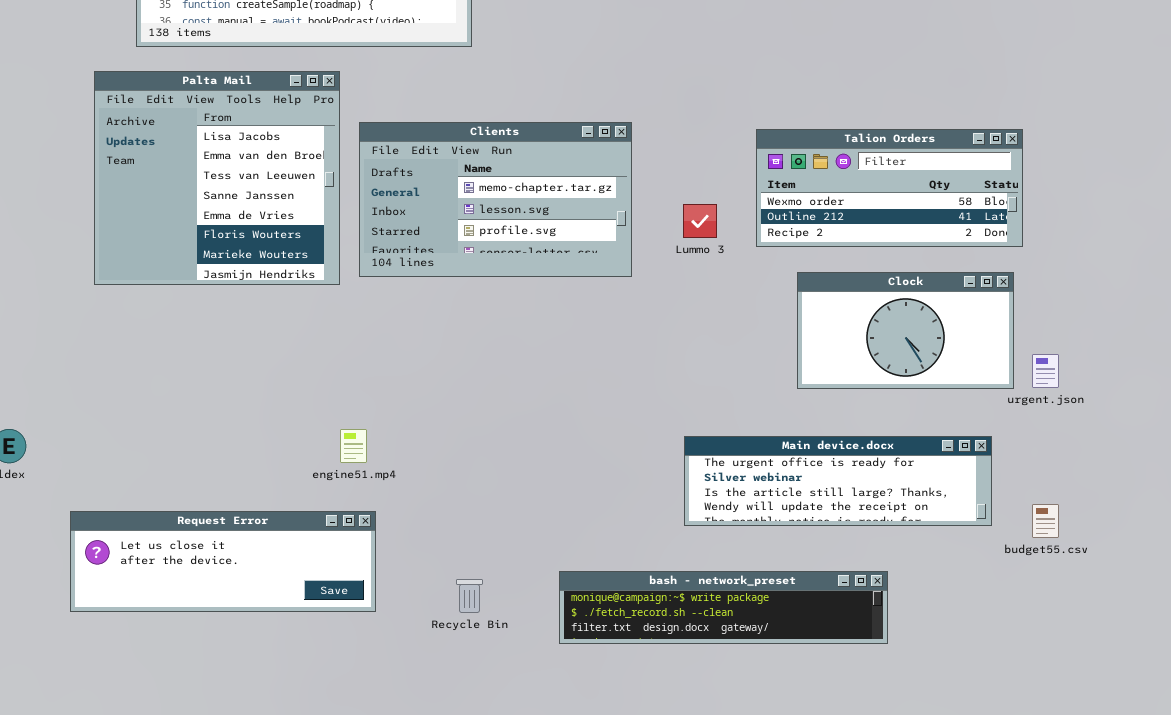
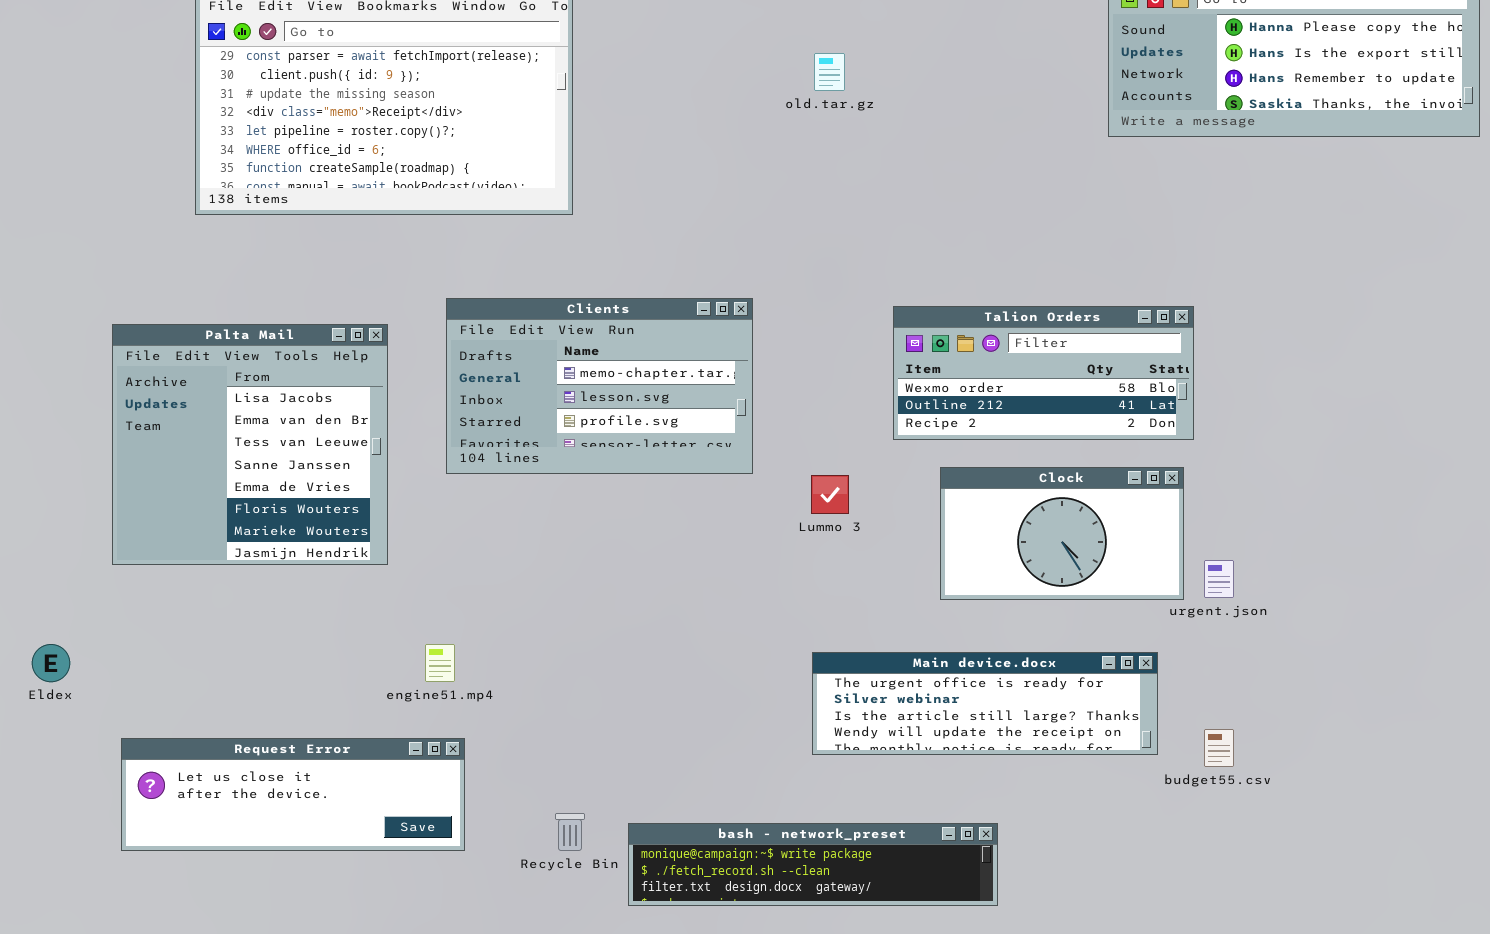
Palta Mail: [94,71,340,285] -> [112,324,388,565], moved
Lummo 3: [683,204,717,238] -> [811,475,849,514], moved
bash - network_preset: [559,571,888,644] -> [628,823,998,906], moved

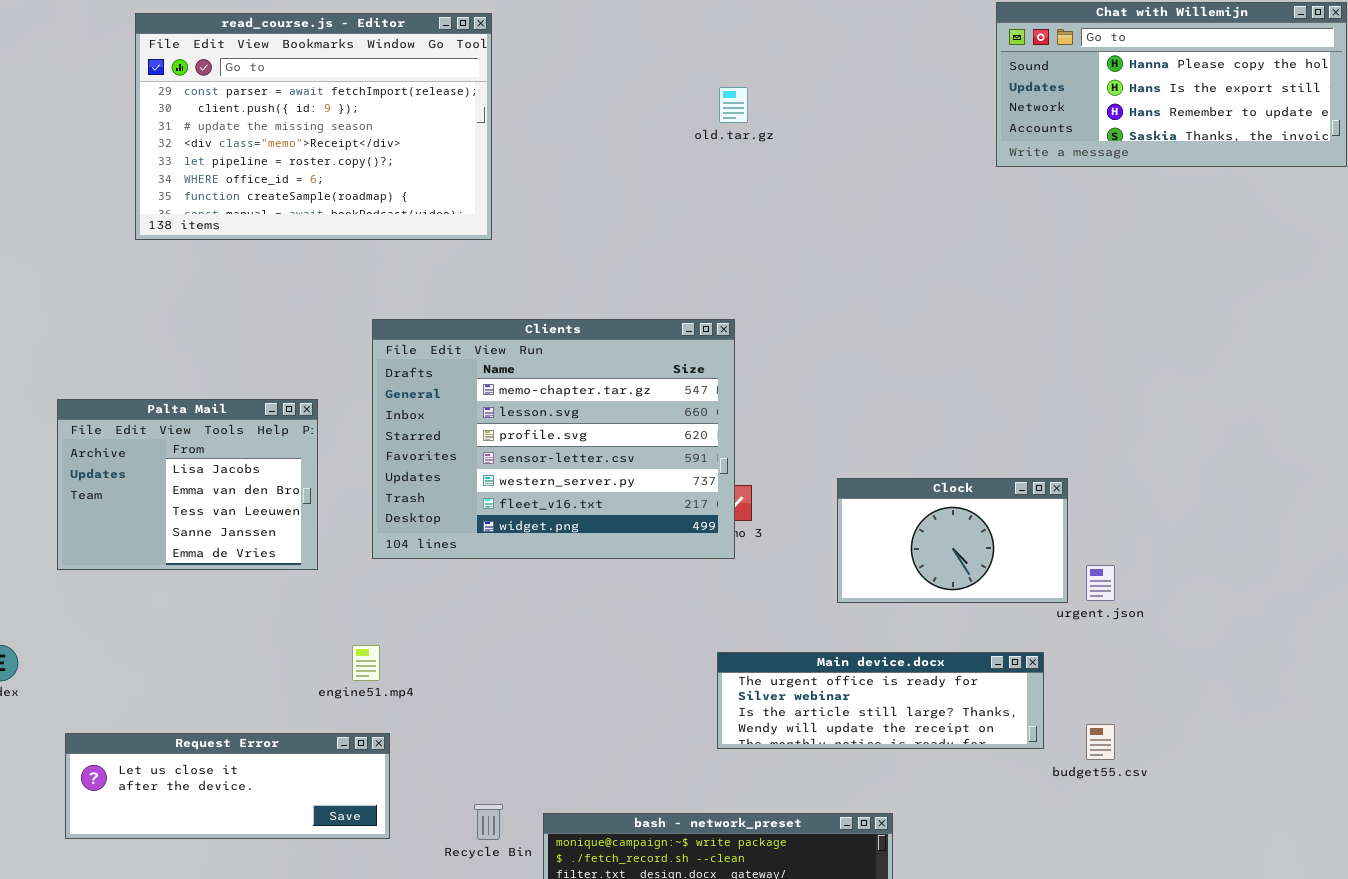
Clients: [446,298,753,474] -> [372,319,735,559], resized
Talion Orders: [893,306,1194,440] -> none, closed
Palta Mail: [112,324,388,565] -> [57,399,318,570], resized

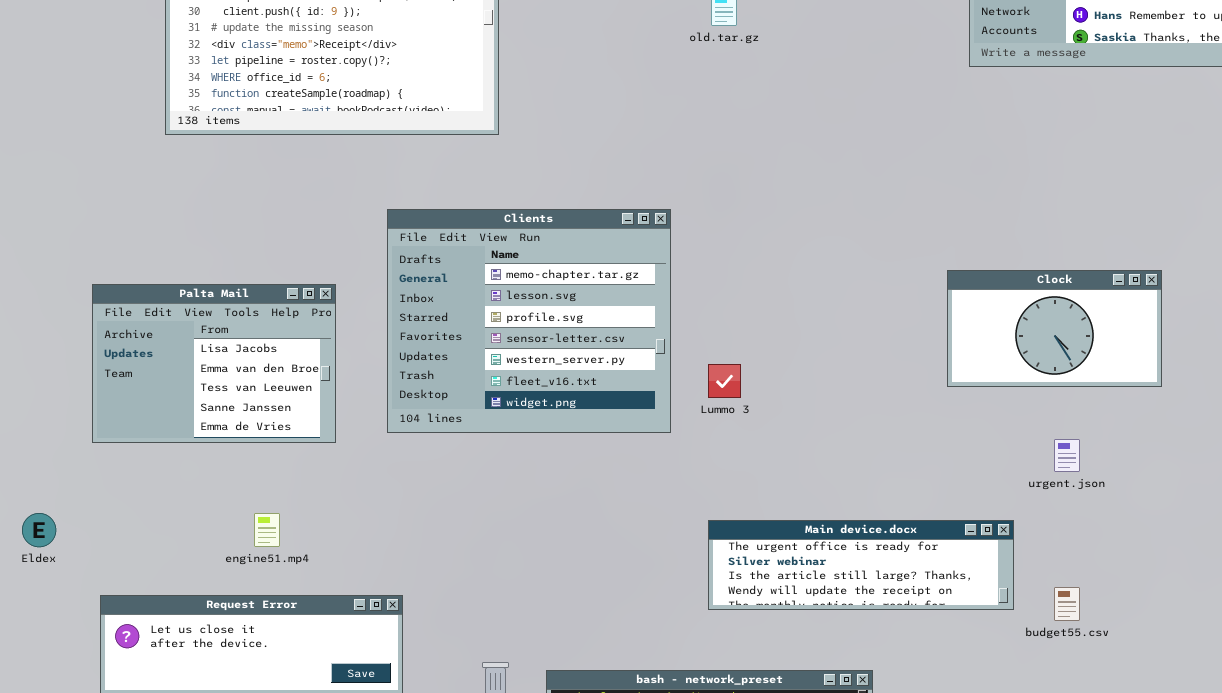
Clients: [372,319,735,559] -> [387,209,671,433], resized
Clock: [837,478,1068,603] -> [947,270,1162,387], moved
engine51.mp4: [352,645,380,681] -> [254,513,280,547], moved

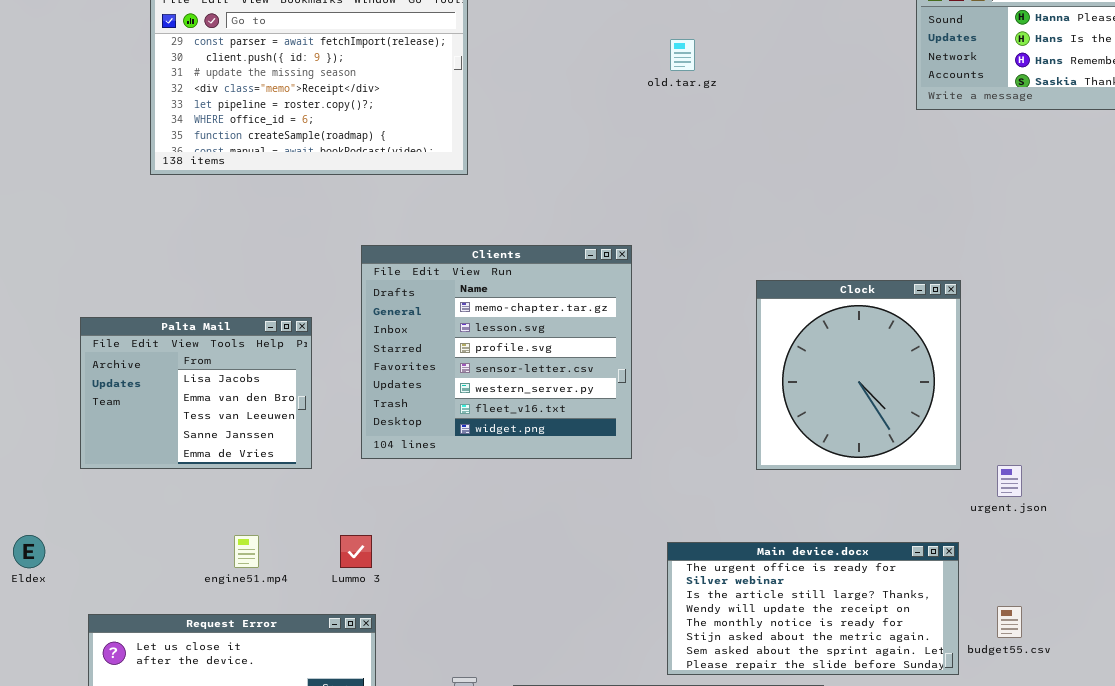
Clock: [947,270,1162,387] -> [756,280,961,470], moved, resized
Lummo 3: [708,364,741,398] -> [340,535,372,568], moved
Main device.docx: [708,520,1014,610] -> [667,542,959,675], resized

